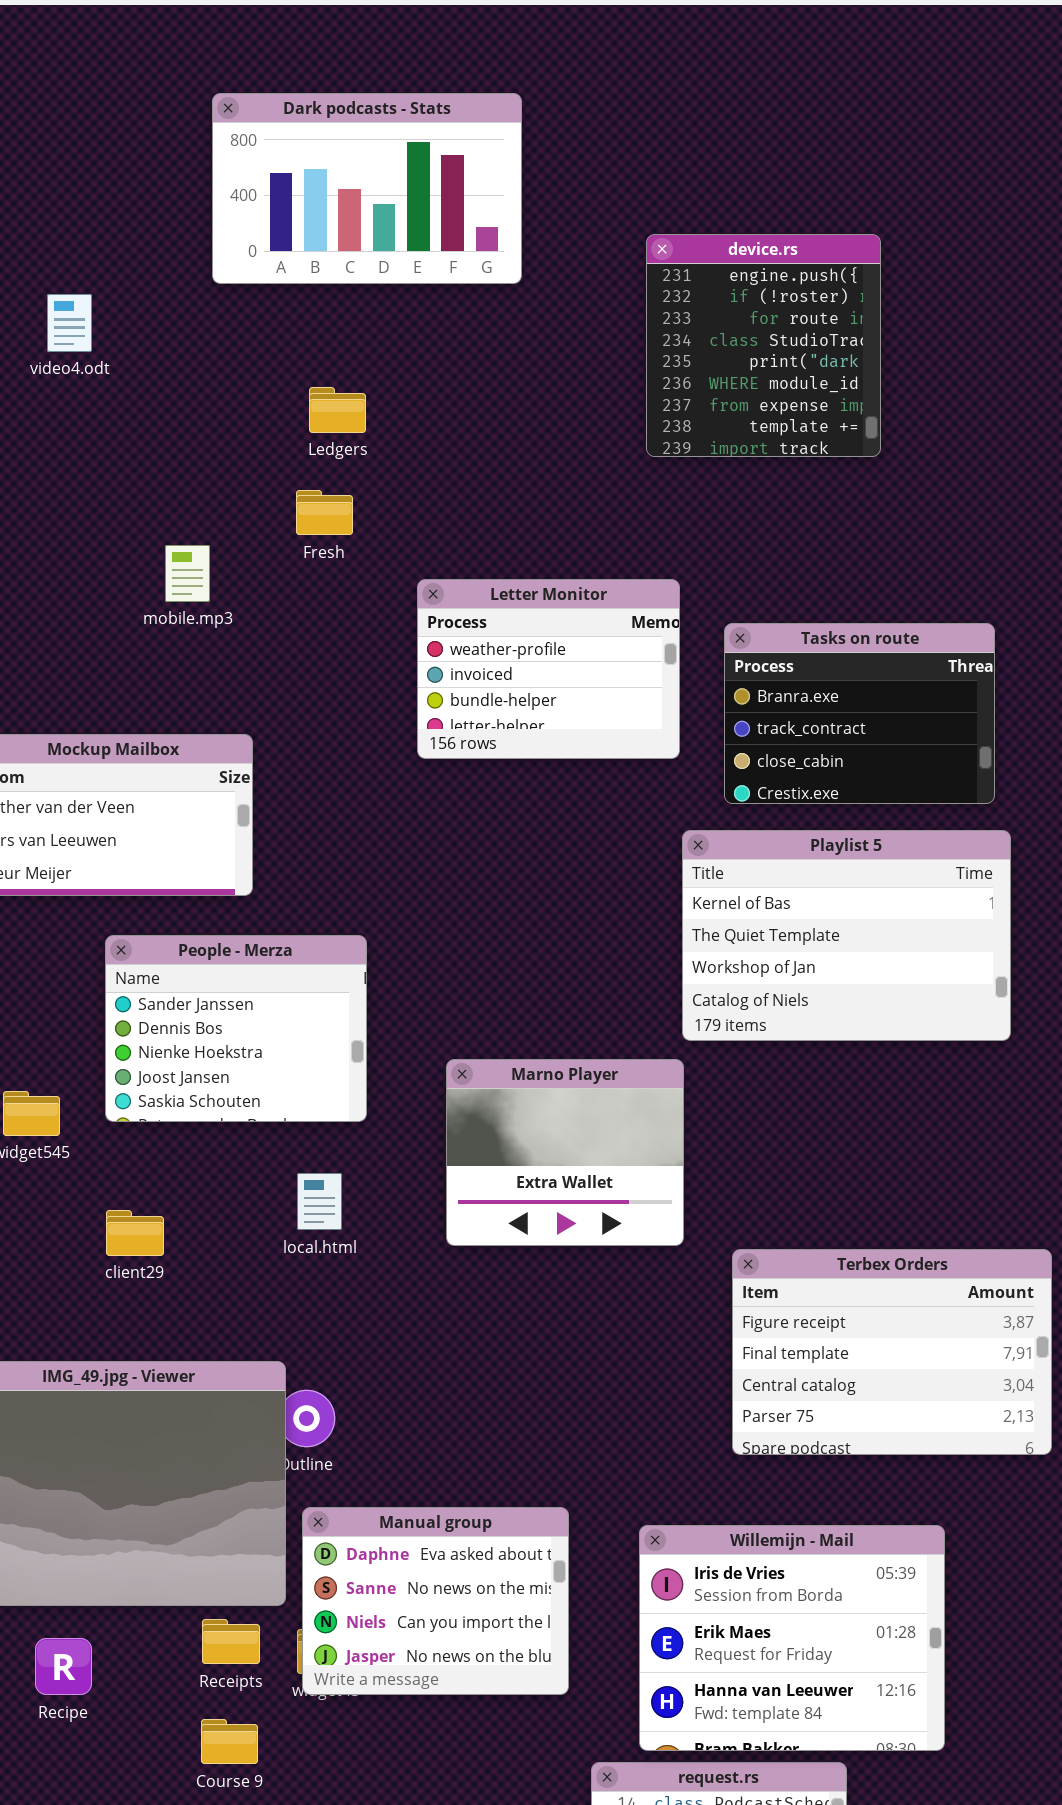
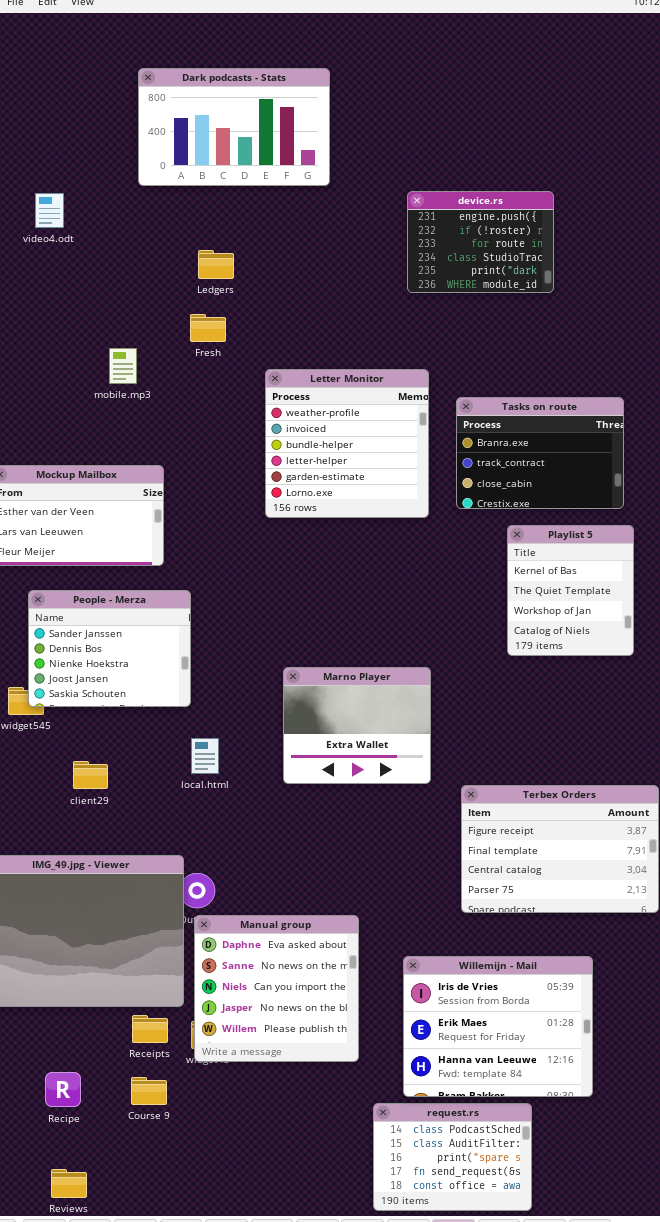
device.rs: [646,234,881,457] -> [407,191,554,293], resized
Letter Monitor: [417,579,680,759] -> [265,369,429,518], resized
Playlist 5: [682,830,1011,1041] -> [507,525,634,656], resized
People - Merza: [105,935,367,1122] -> [28,590,191,707], moved
Manual group: [302,1507,569,1695] -> [194,915,359,1062], resized
Recipe: [35,1638,92,1695] -> [45,1072,81,1107], moved

